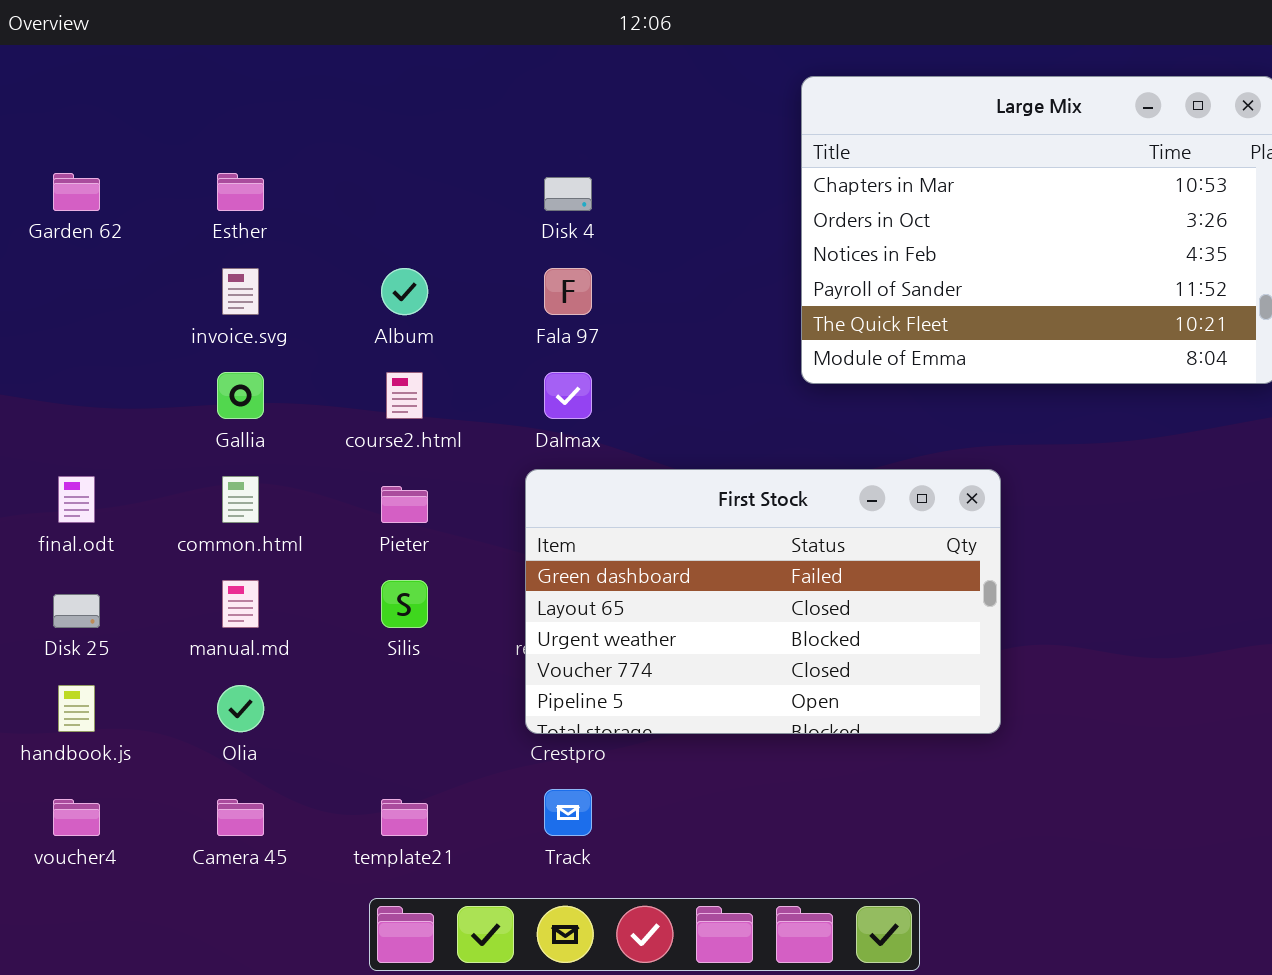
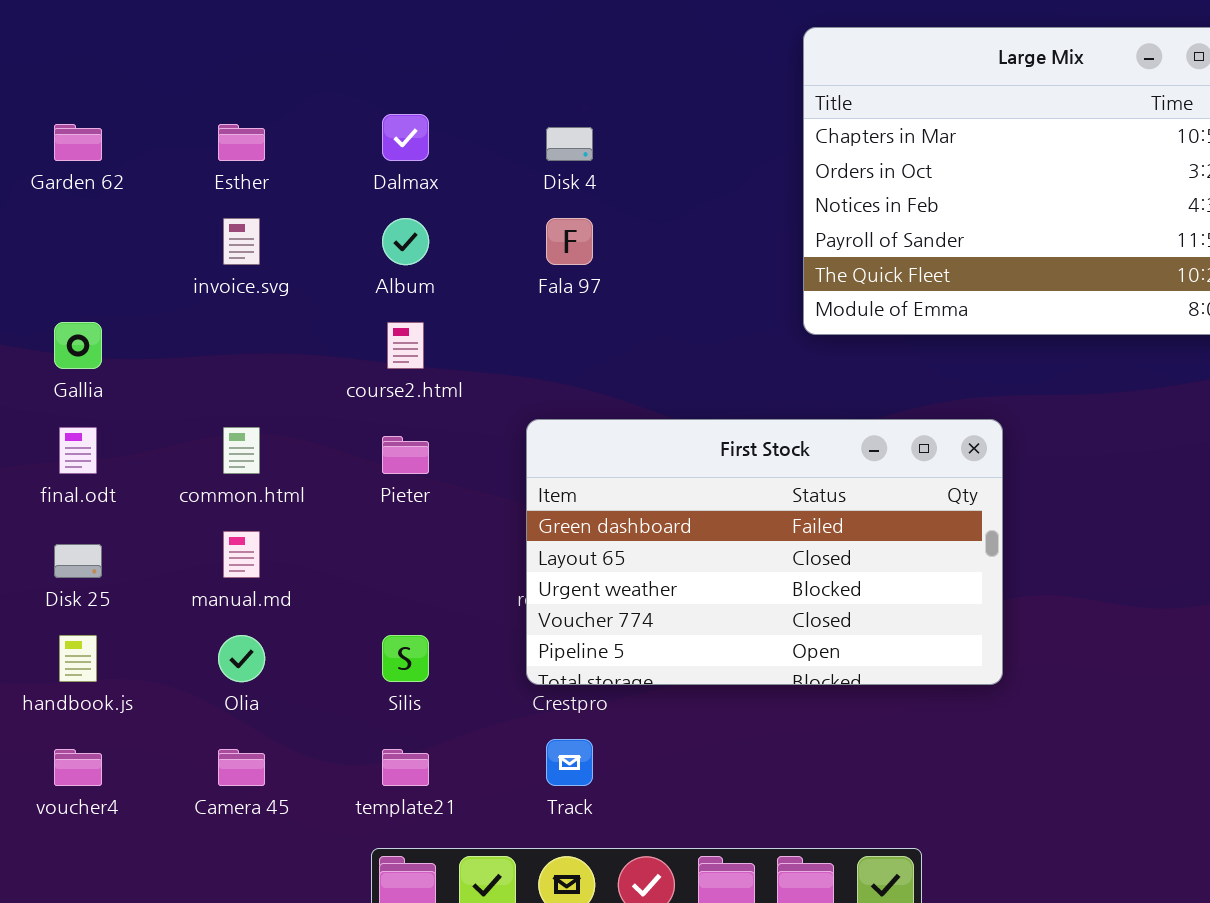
Gallia: [217,372,264,419] -> [54,322,102,369], moved
Dalmax: [544,372,592,419] -> [382,114,429,161], moved
Silis: [381,580,428,628] -> [382,635,429,682], moved

